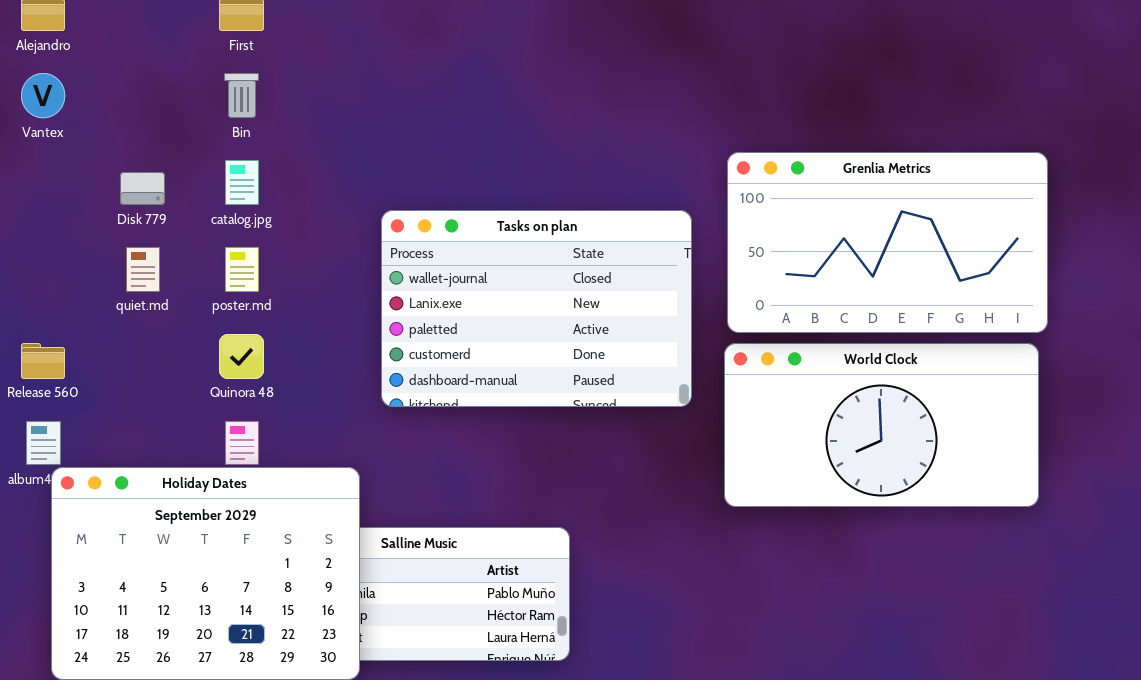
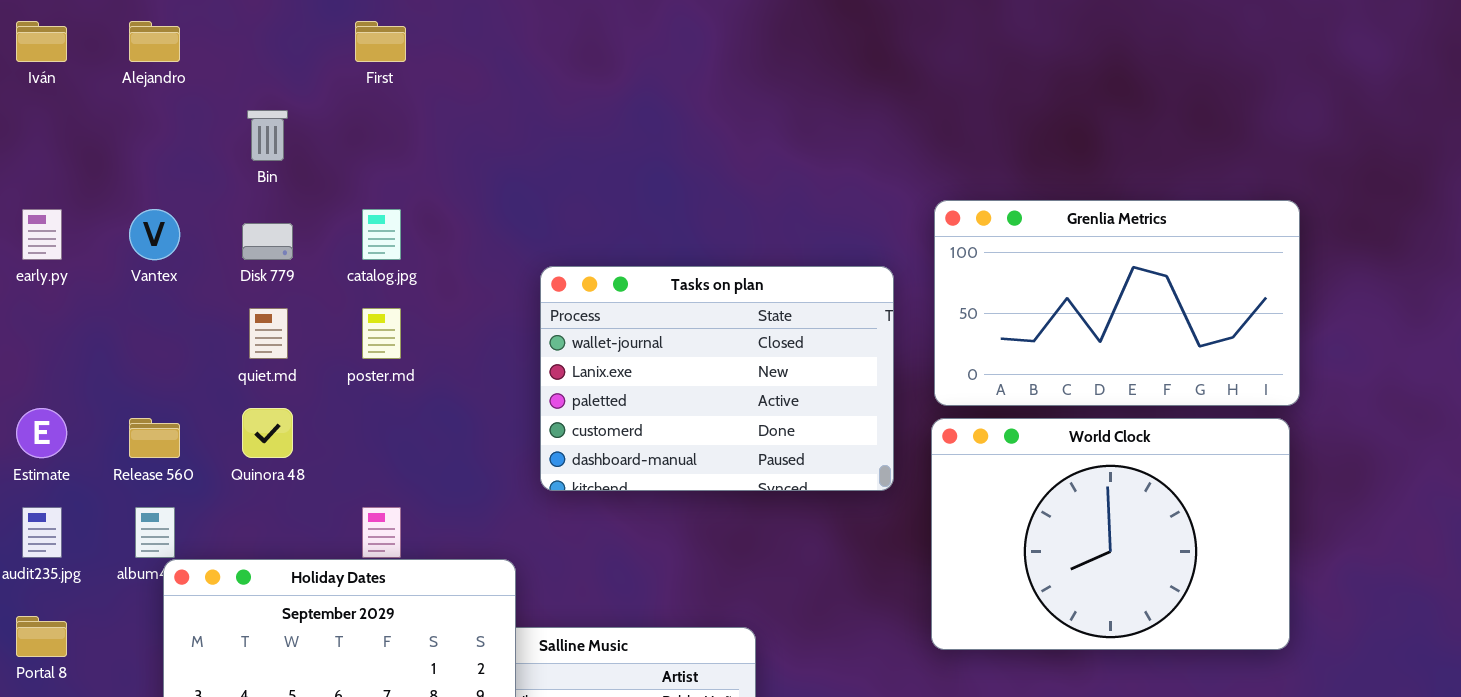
Vantex: [21,73,65,118] -> [129,209,180,260], moved
Bin: [224,73,259,118] -> [247,110,288,161], moved
Quinora 48: [219,334,264,379] -> [242,408,293,458], moved
World Clock: [724,343,1039,507] -> [931,418,1290,650], resized

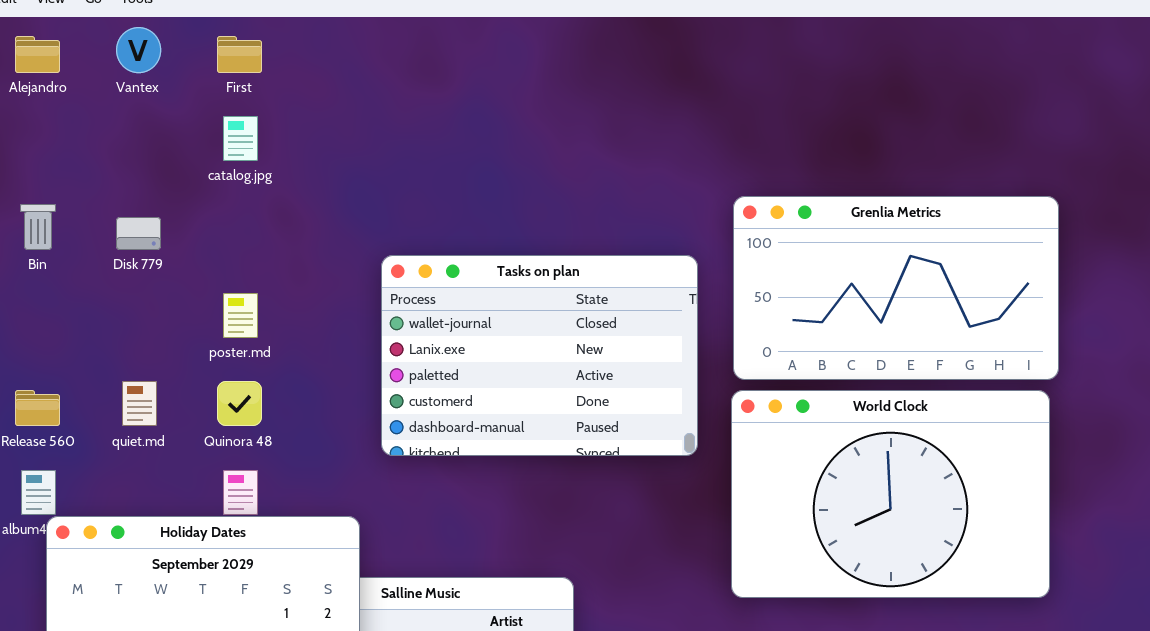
Bin: [247,110,288,161] -> [20,204,56,250], moved
Vantex: [129,209,180,260] -> [116,27,161,73], moved
catalog.jpg: [362,209,401,260] -> [223,116,258,161], moved
quiet.md: [249,308,288,359] -> [122,381,157,426], moved
Quinora 48: [242,408,293,458] -> [217,381,262,426], moved

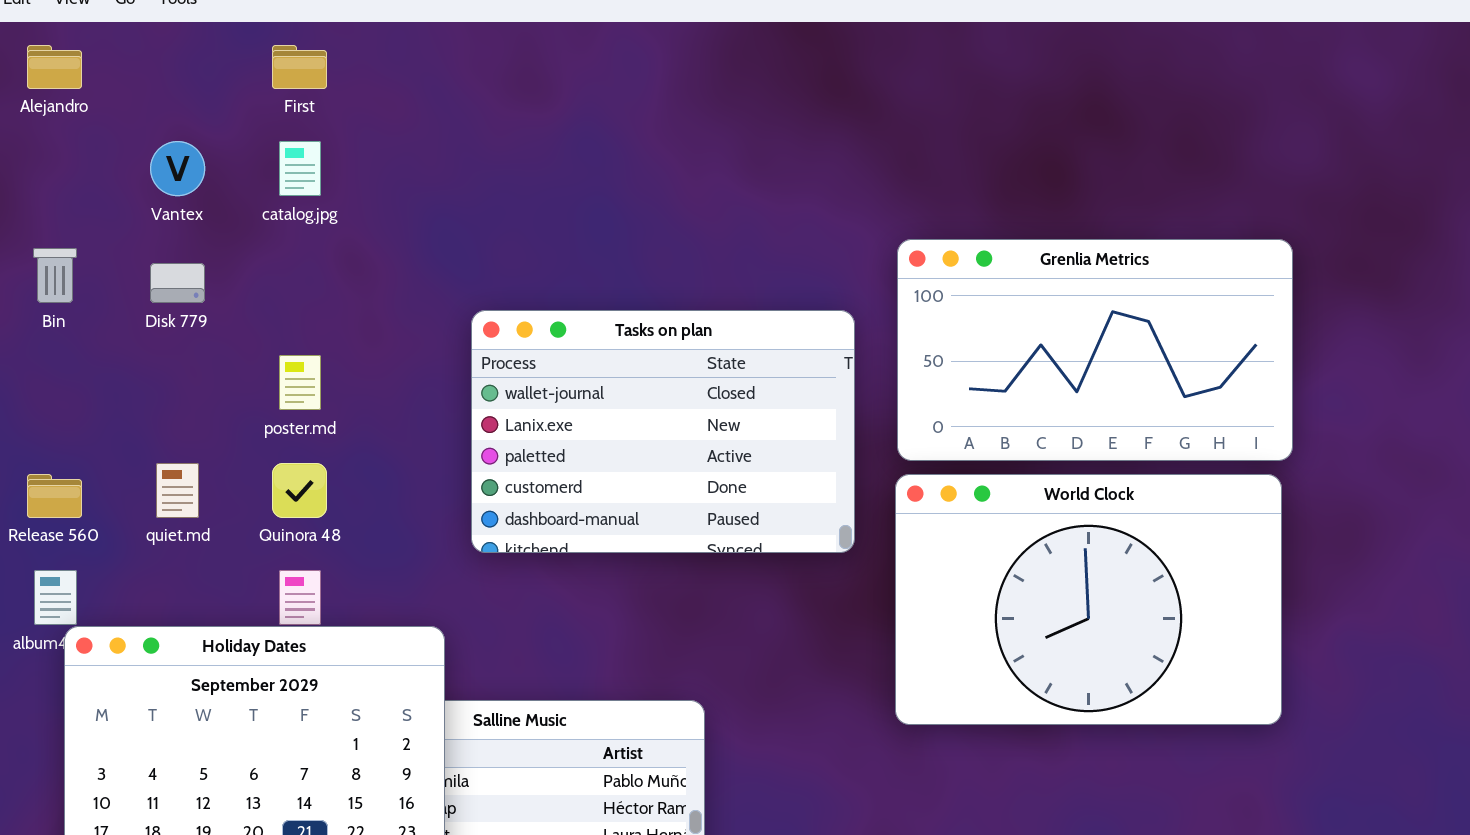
Vantex: [116,27,161,73] -> [150,141,205,196], moved

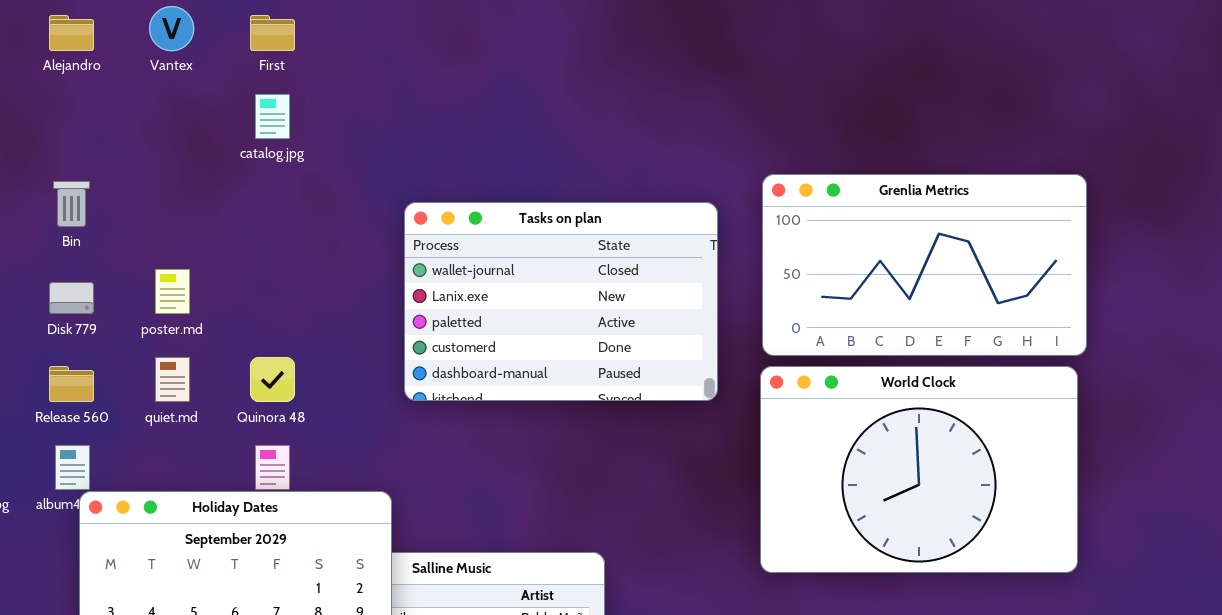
Vantex: [150,141,205,196] -> [149,6,194,51], moved
Disk 779: [150,263,205,303] -> [49,282,94,314], moved
Tasks on plan: [471,310,855,553] -> [404,202,718,401], moved
poster.md: [279,355,321,410] -> [155,269,190,314], moved

